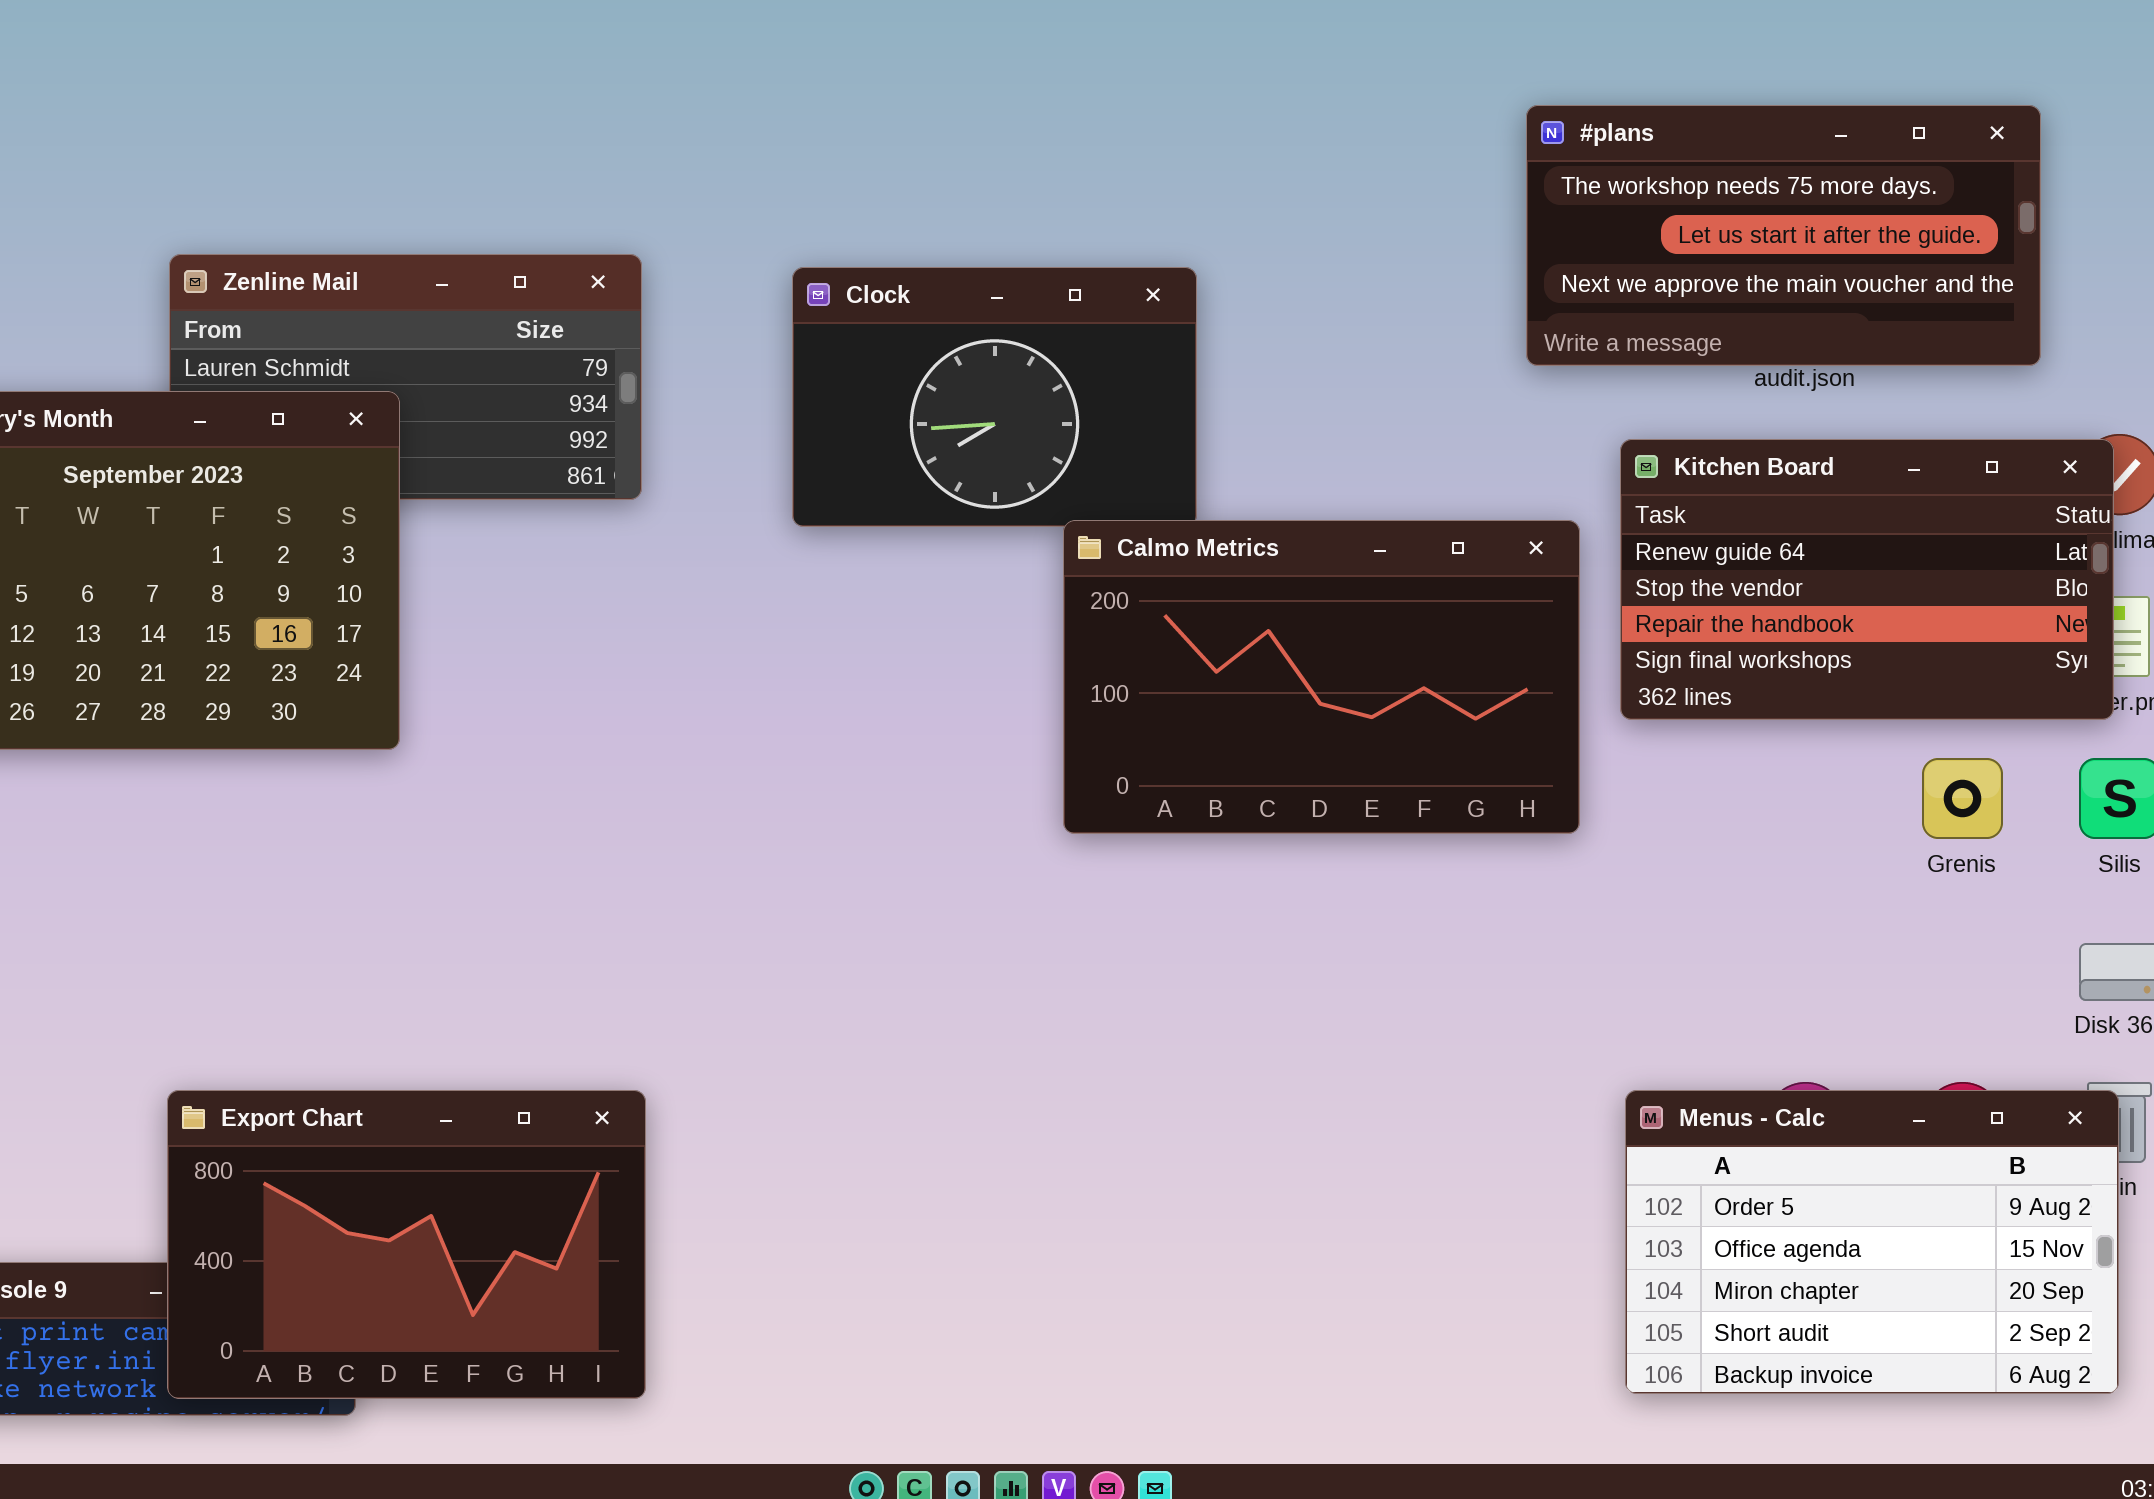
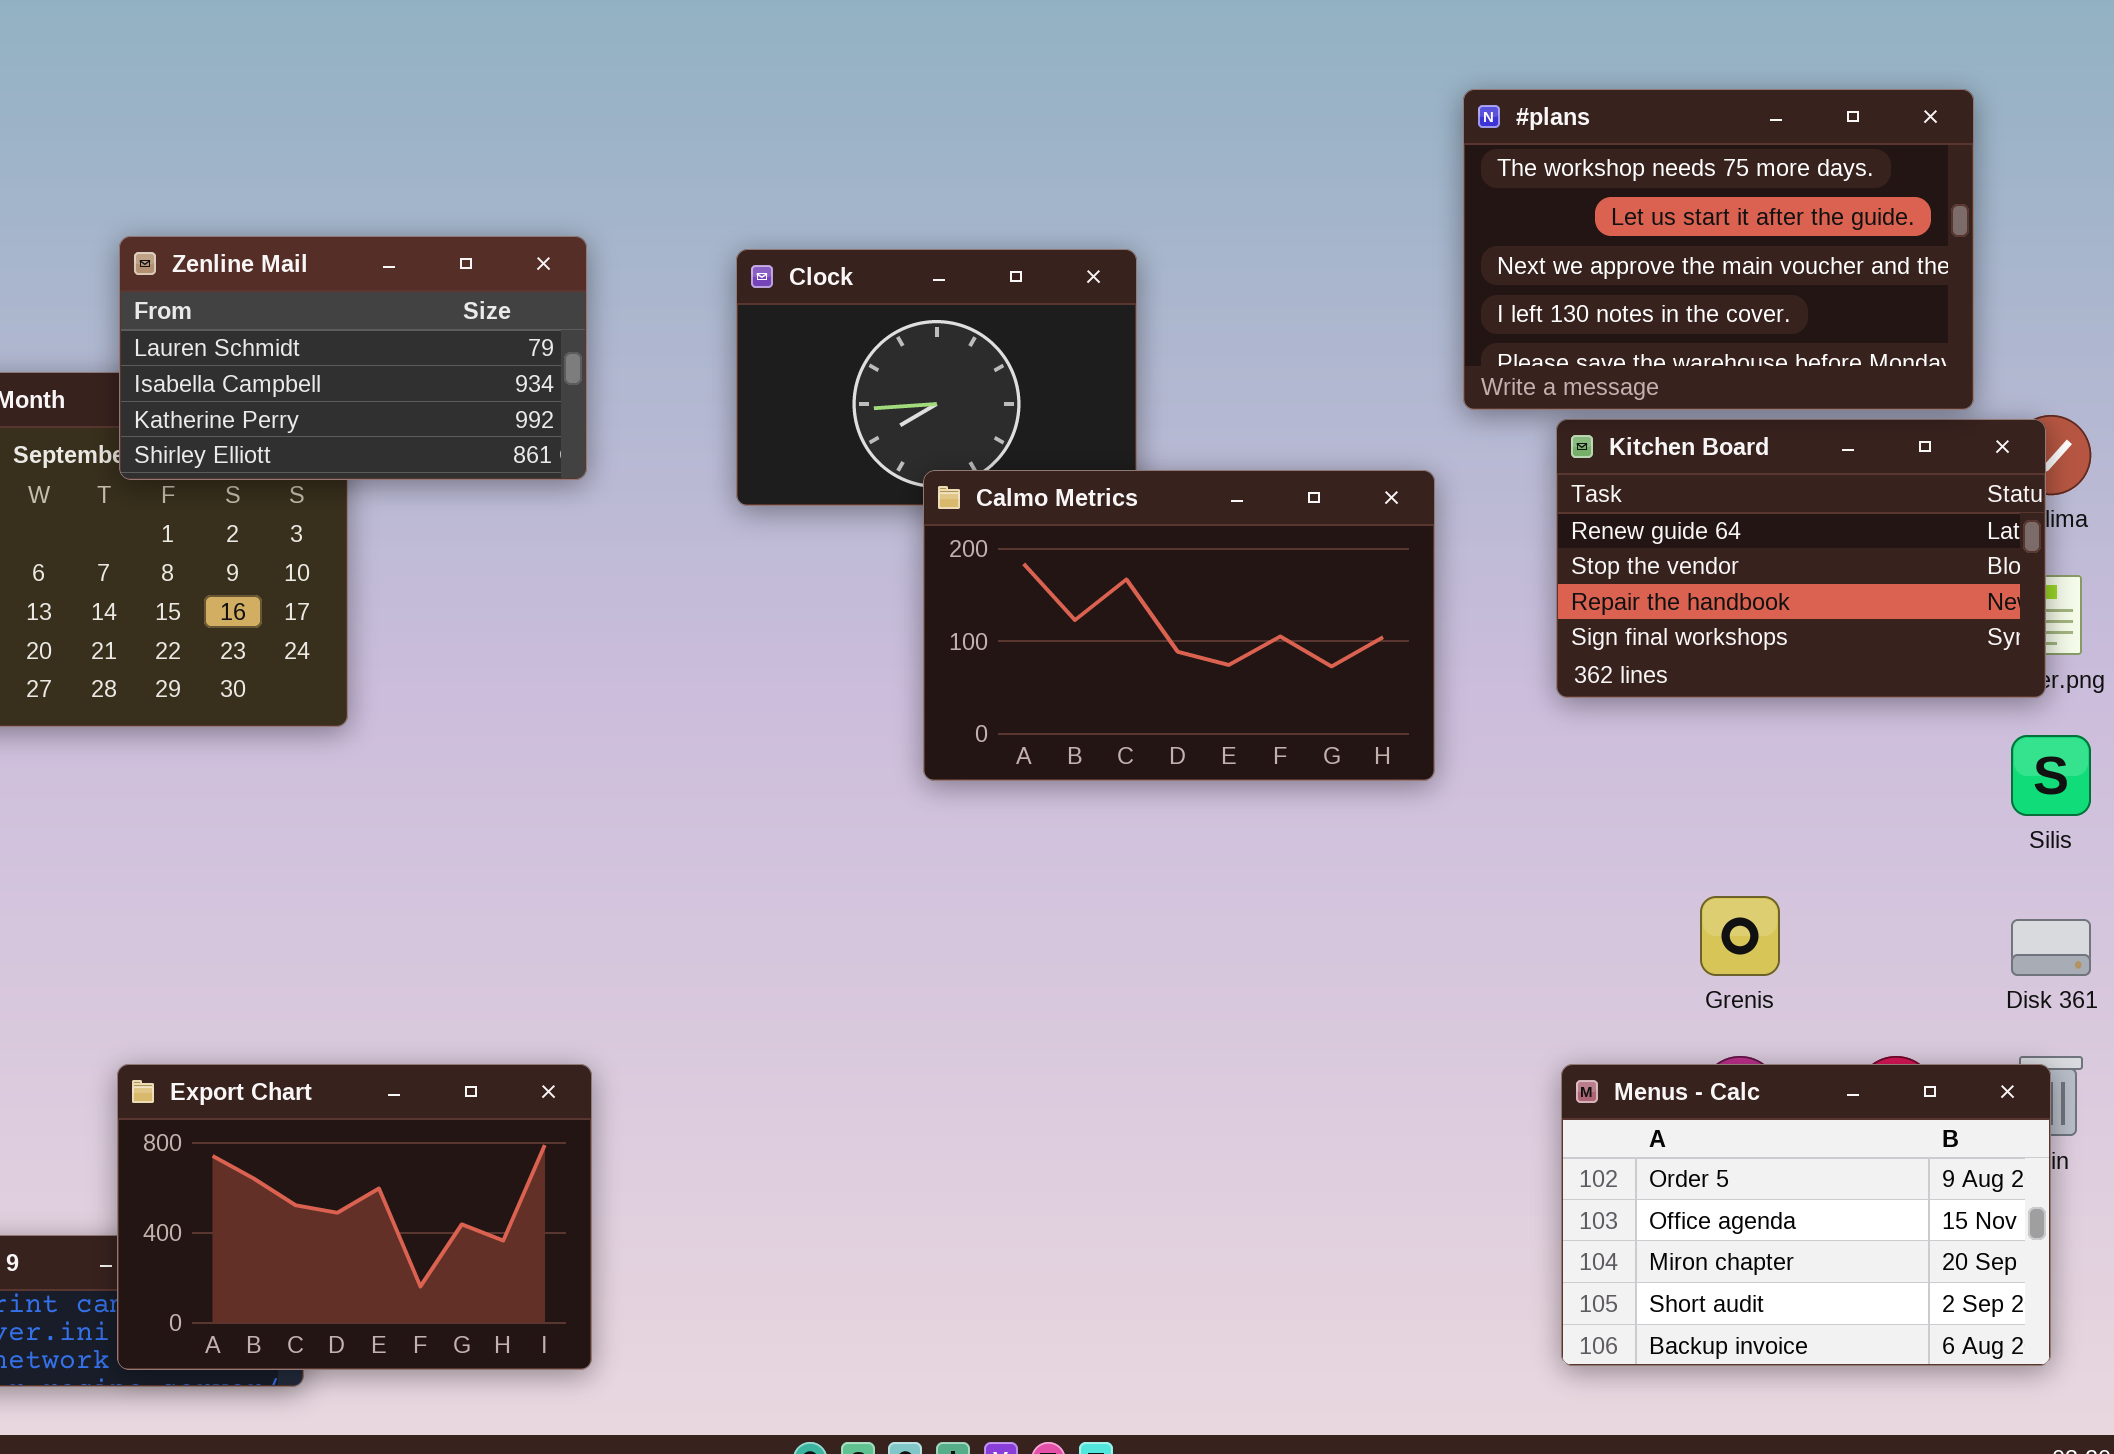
#plans: [1526,105,2041,366] -> [1463,89,1974,410], resized
Zenline Mail: [169,254,642,500] -> [119,236,587,480], raised
Calmo Metrics: [1063,520,1580,834] -> [923,470,1435,781], moved
Grenis: [1922,758,2003,839] -> [1700,896,1780,976], moved

